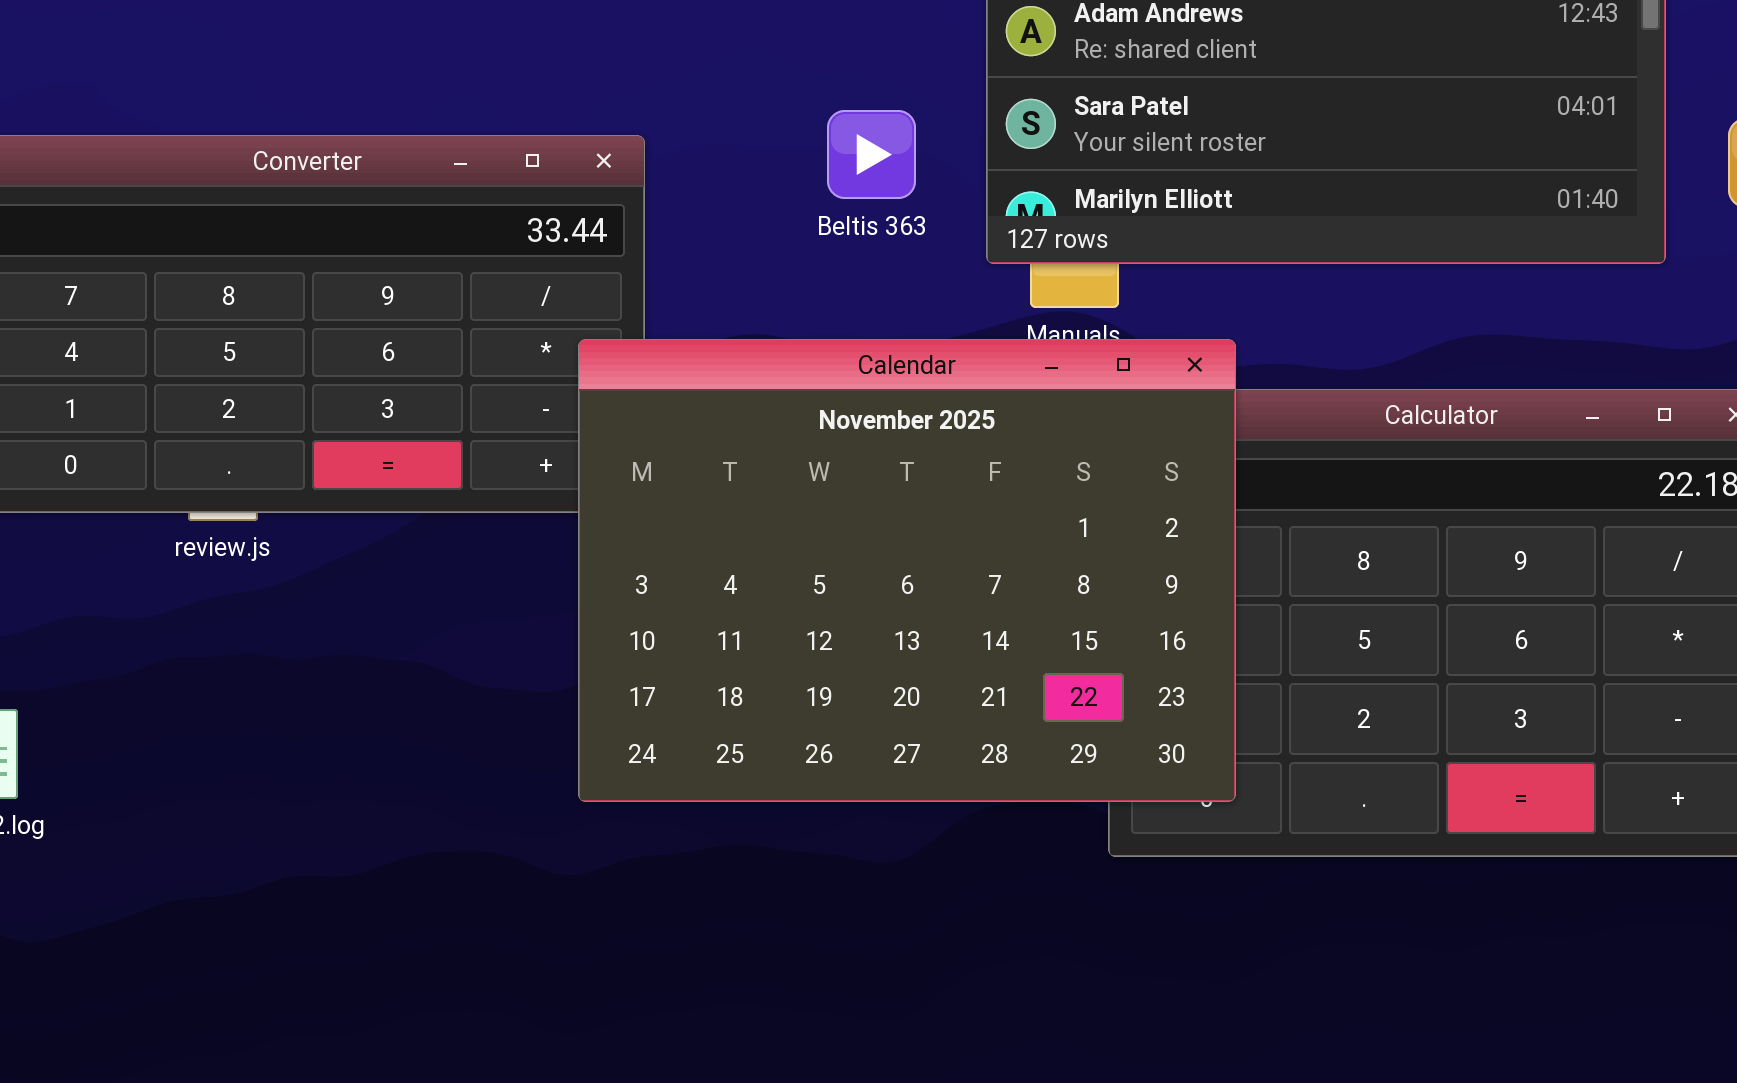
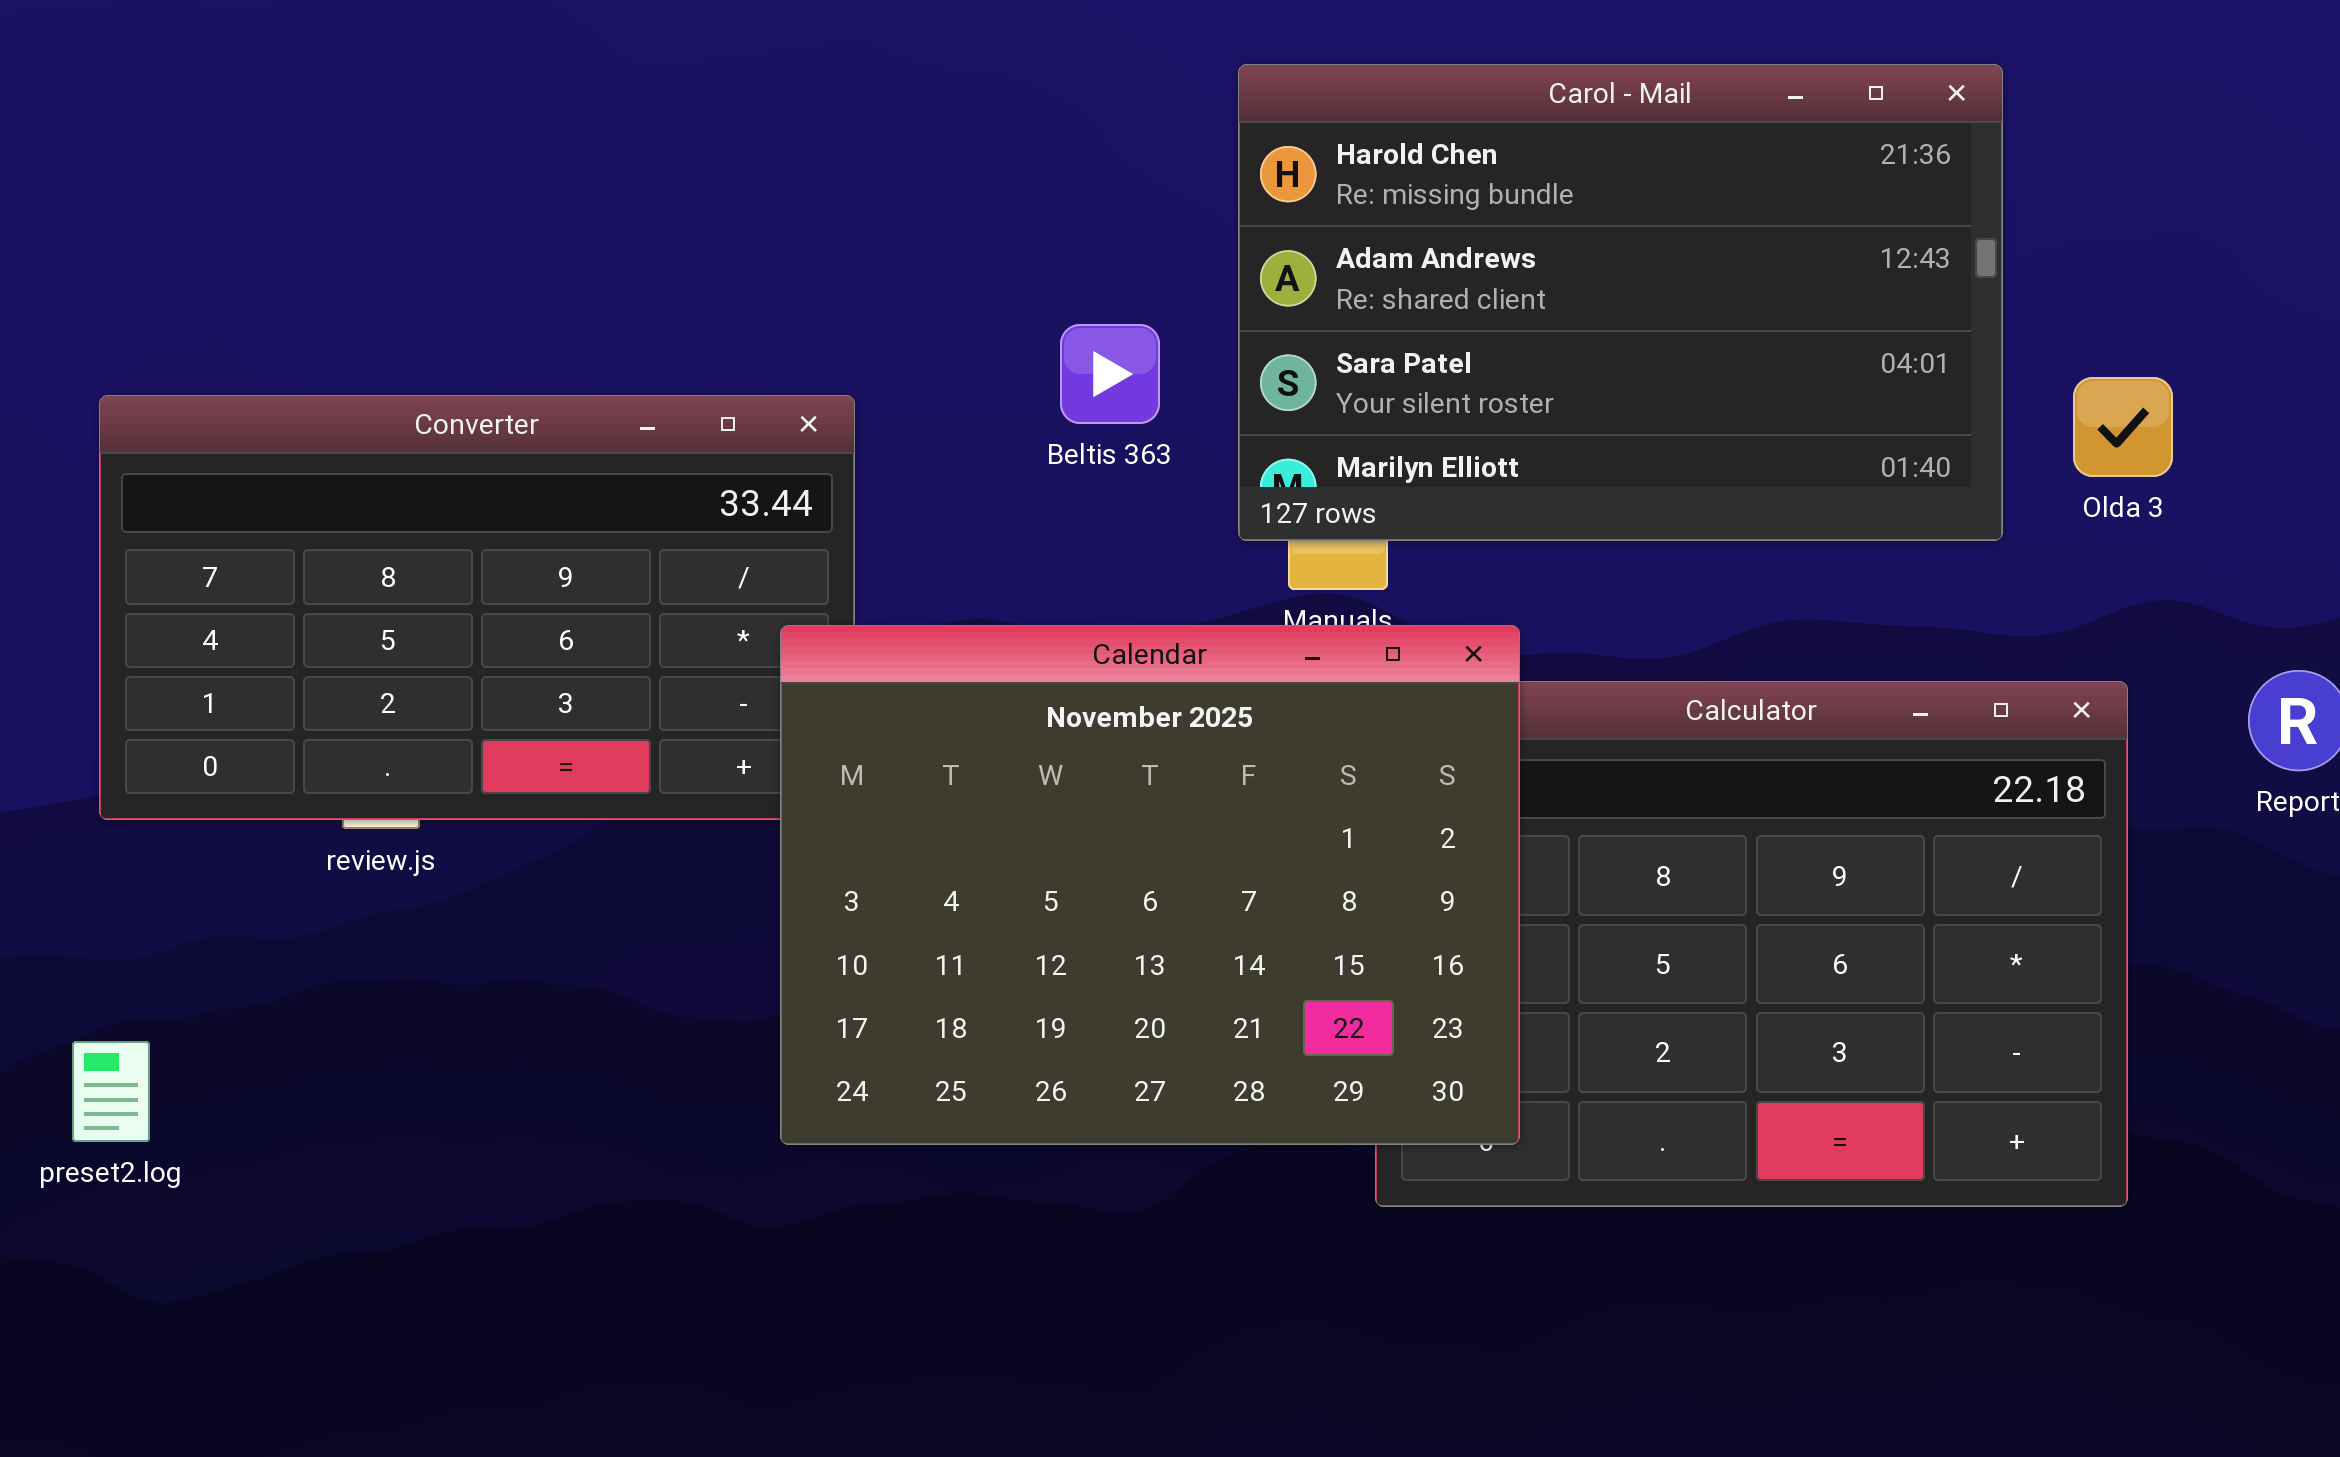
Beltis 363: [827,110,916,199] -> [1060,324,1160,424], moved

